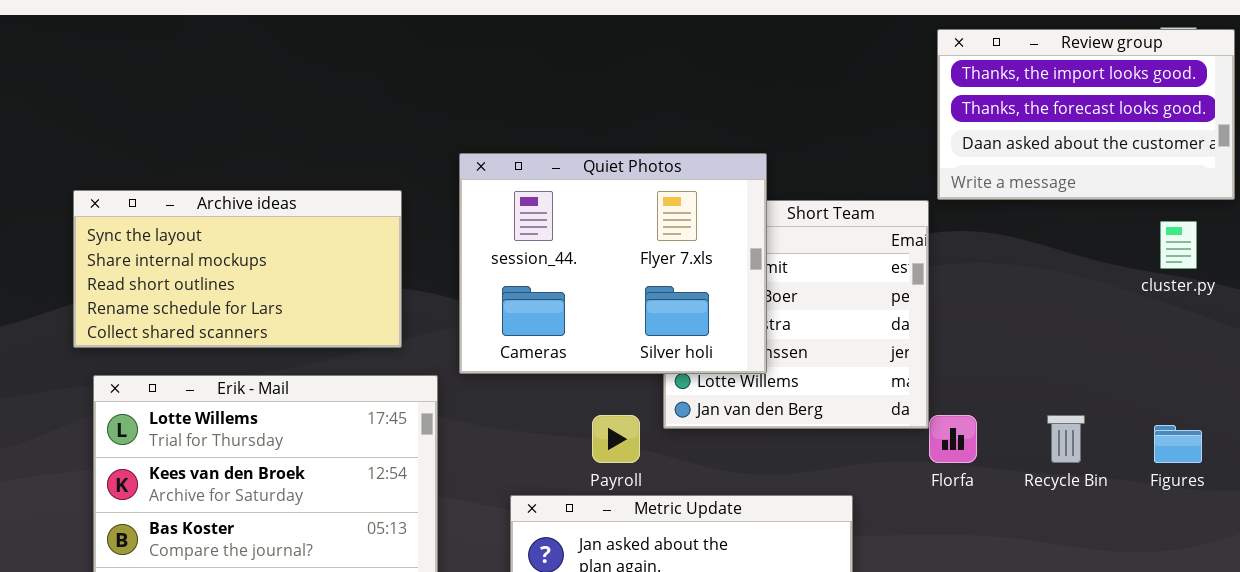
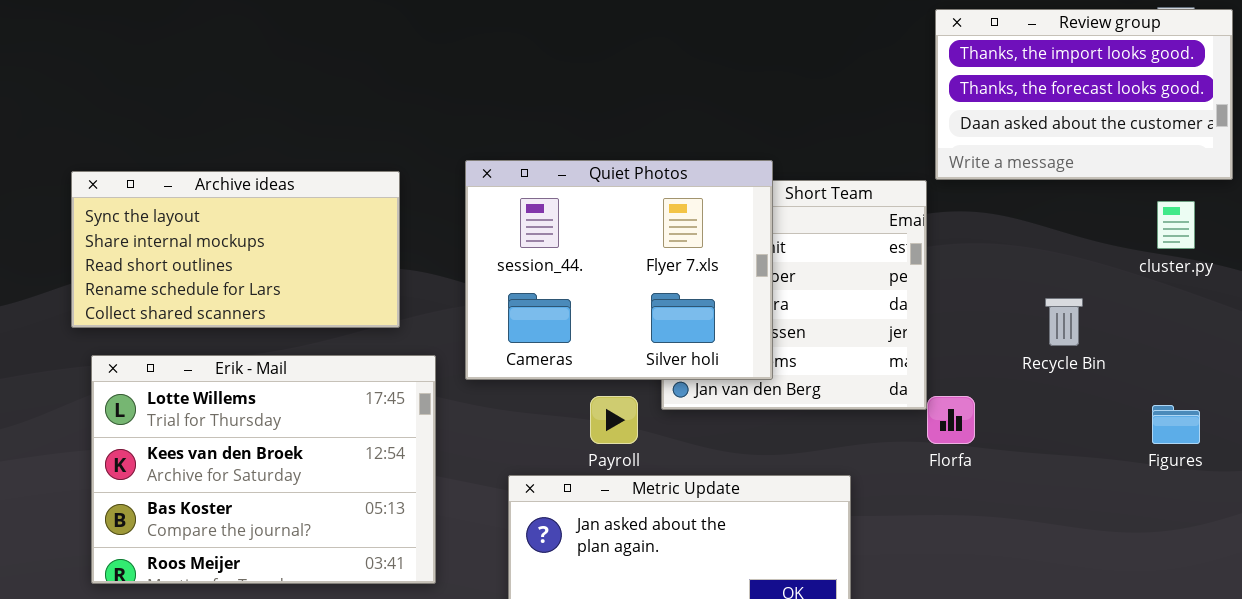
Quiet Photos: [459,153,767,374] -> [465,160,773,380], moved
Recycle Bin: [1047,415,1085,463] -> [1045,298,1083,346], moved

